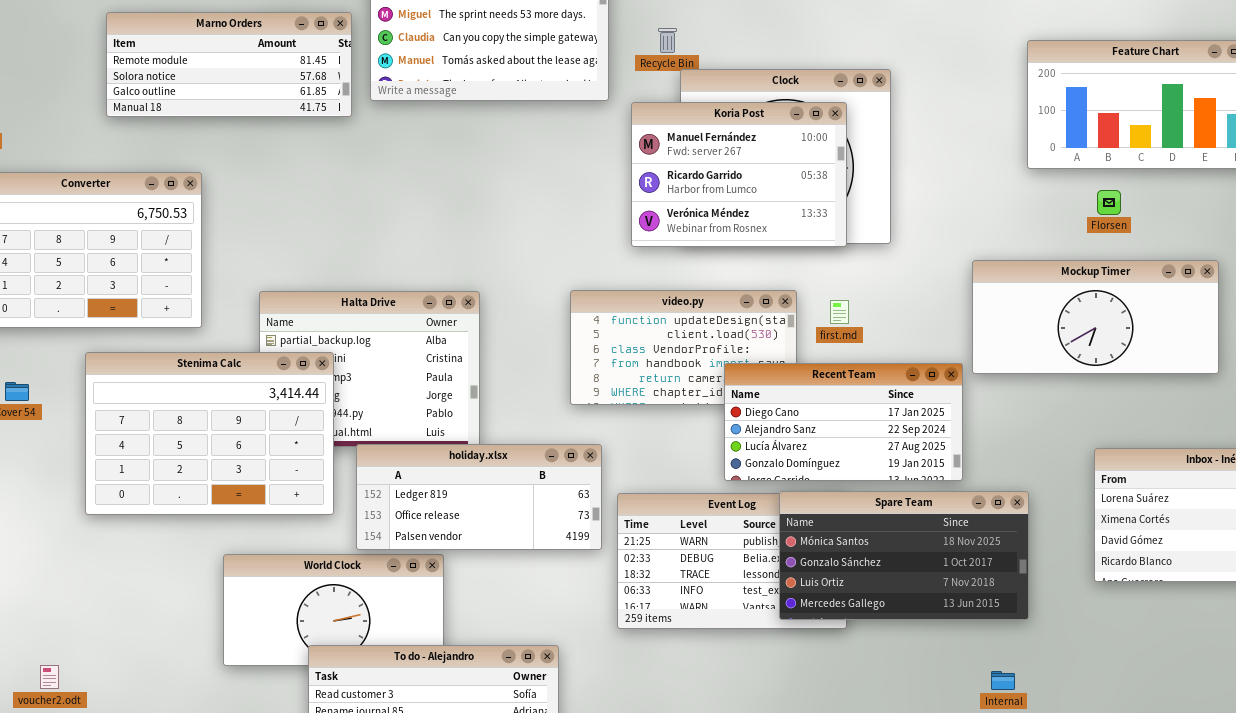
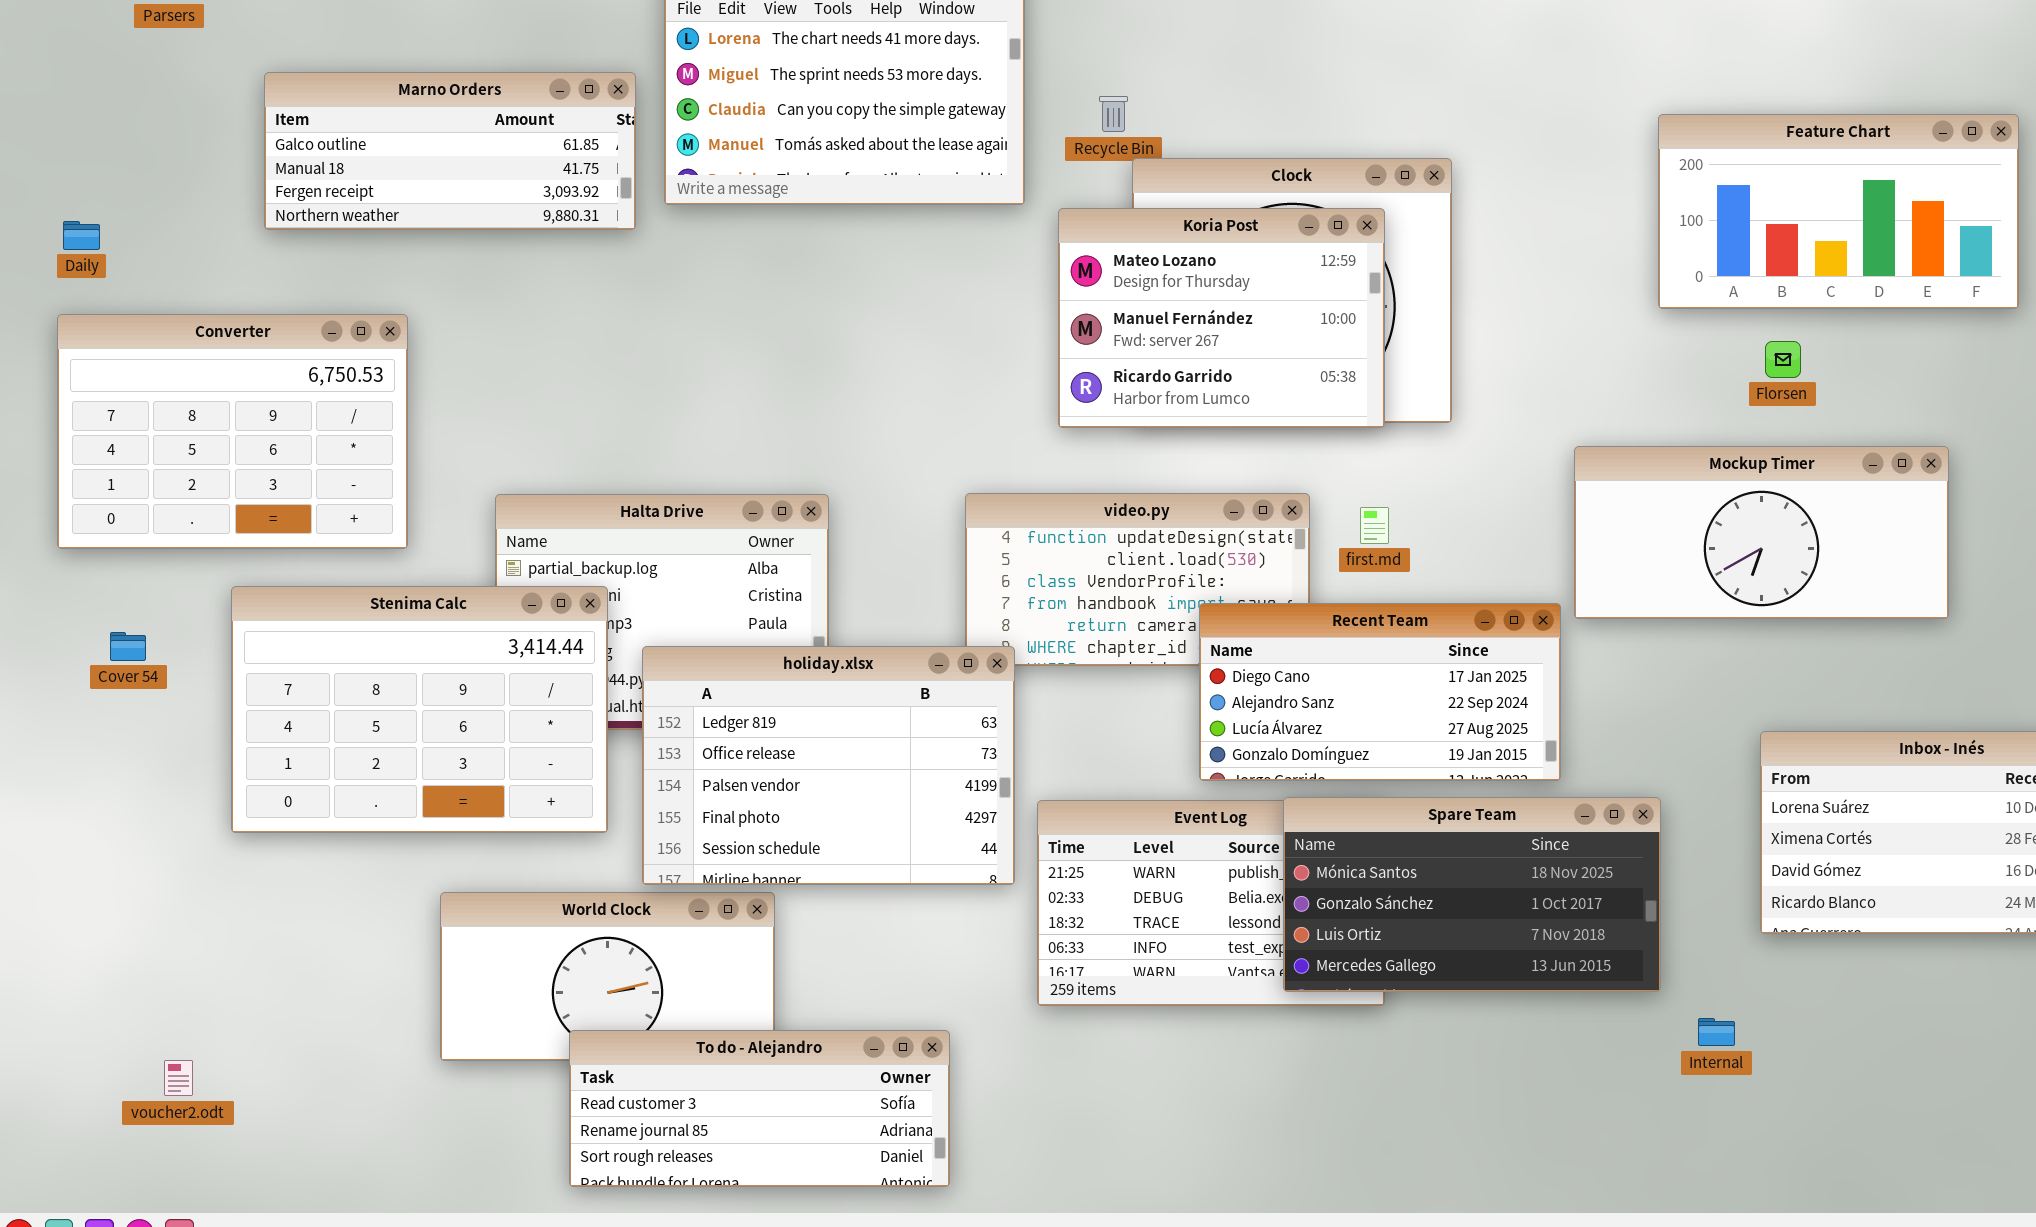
Marno Orders: [106,12,352,117] -> [264,72,636,230], scrolled down 2 rows
Koria Post: [631,102,847,247] -> [1058,208,1385,428], scrolled up 1 row
holiday.xlsx: [356,444,602,550] -> [642,646,1015,885], resized
Internal: [991,671,1015,690] -> [1698,1018,1735,1046], moved

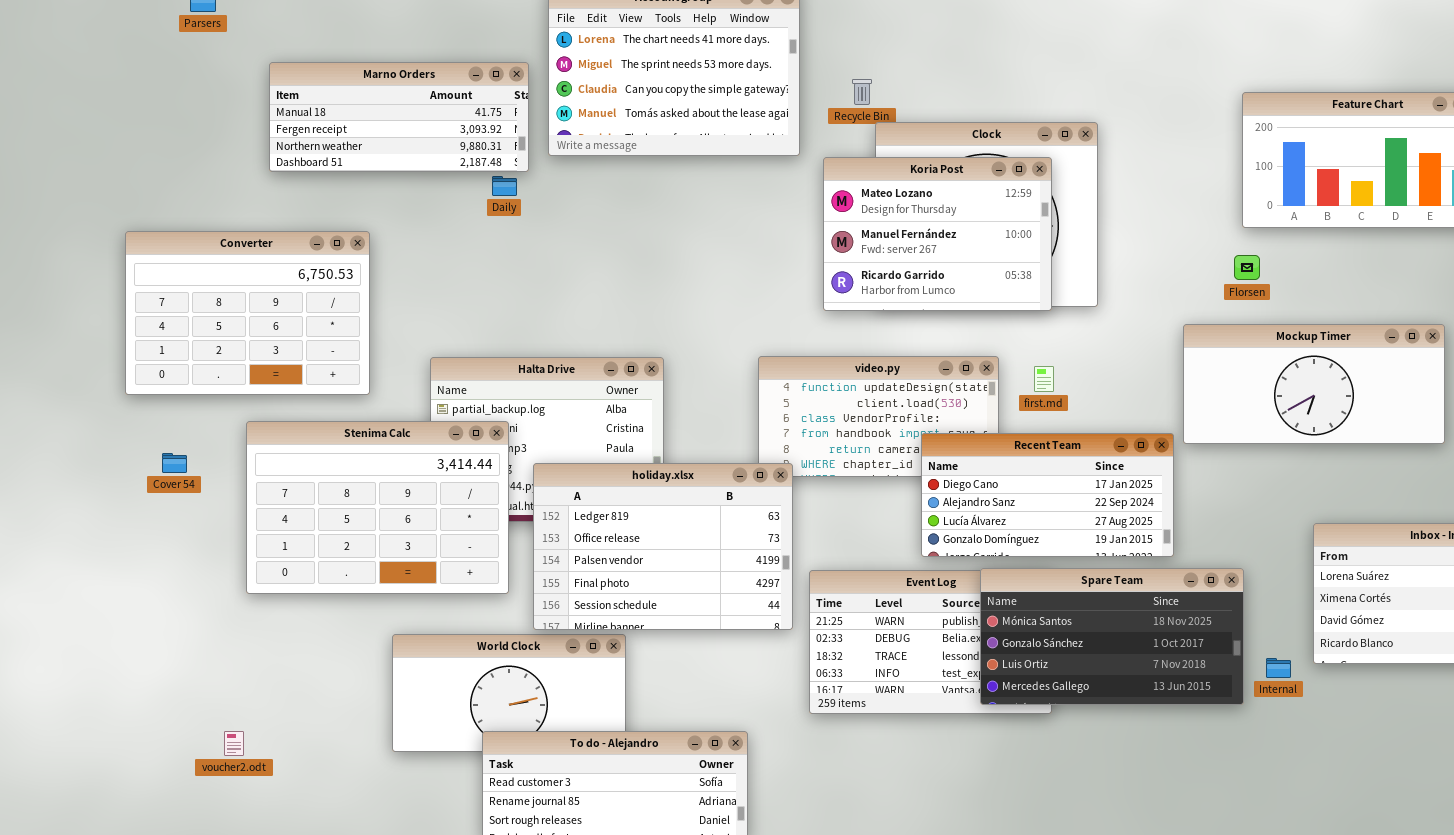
Marno Orders: [264,72,636,230] -> [269,62,529,172], scrolled down 1 row
Daily: [63,221,100,250] -> [492,176,517,196], moved
Florsen: [1765,341,1801,378] -> [1234,255,1260,280], moved
Internal: [1698,1018,1735,1046] -> [1266,658,1291,678], moved
voucher2.odt: [164,1060,193,1096] -> [224,731,244,756], moved

